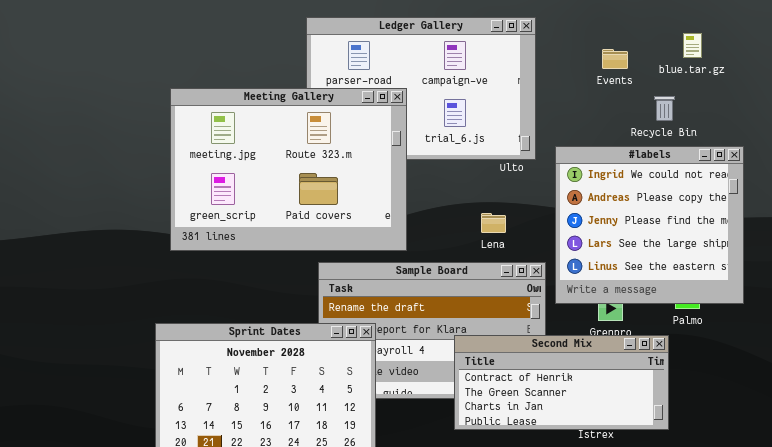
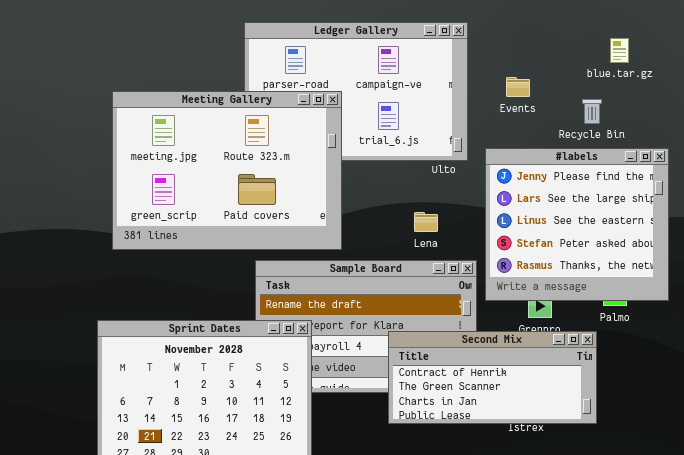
Events: [602,49,628,69] -> [506,77,530,97], moved
#labels: [555,146,744,304] -> [485,148,669,301], scrolled down 2 rows

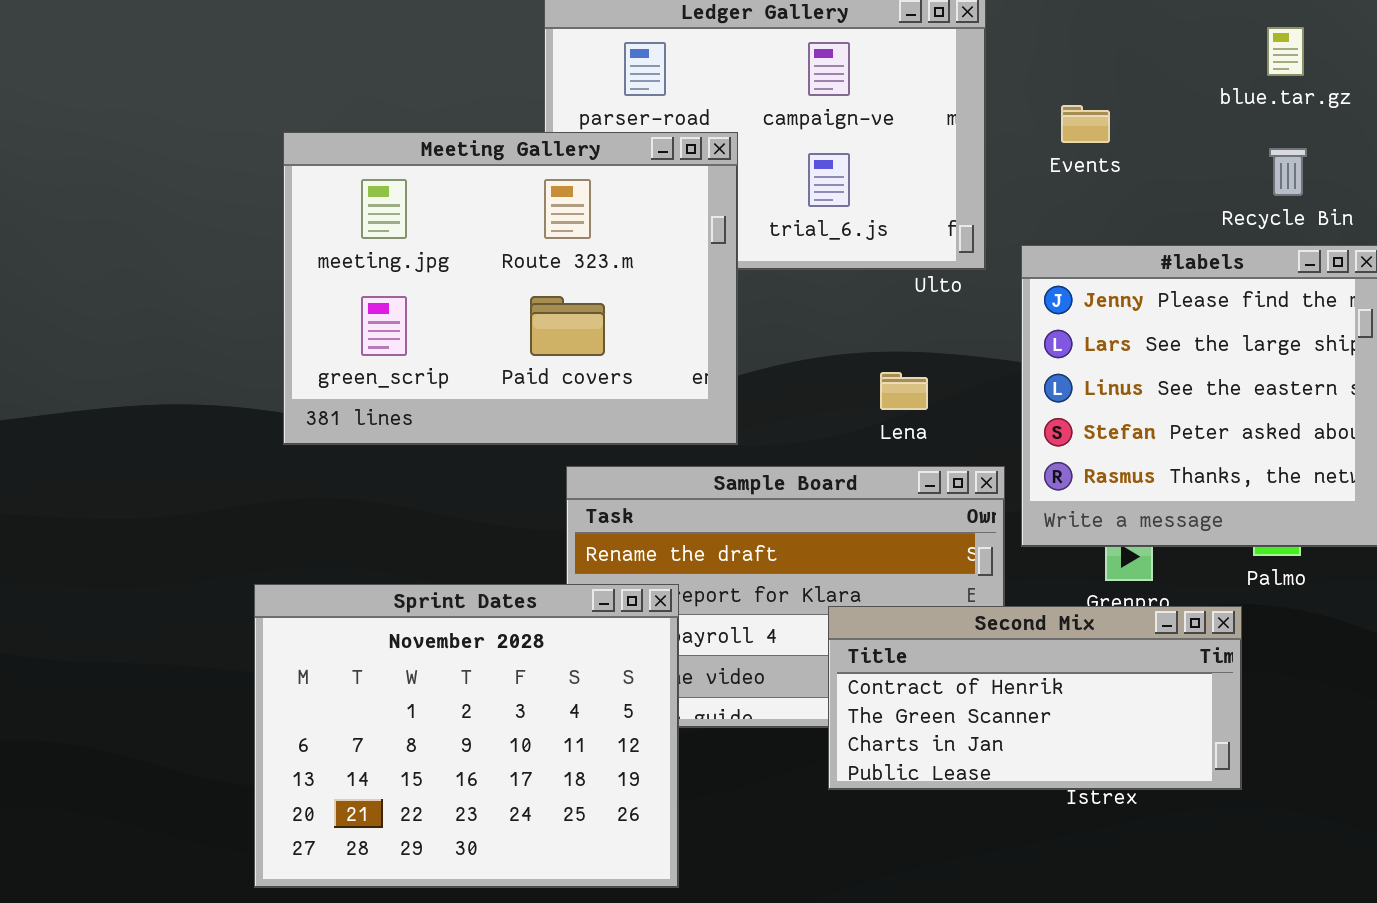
Recycle Bin: [582,99,602,124] -> [1269,148,1307,196], moved

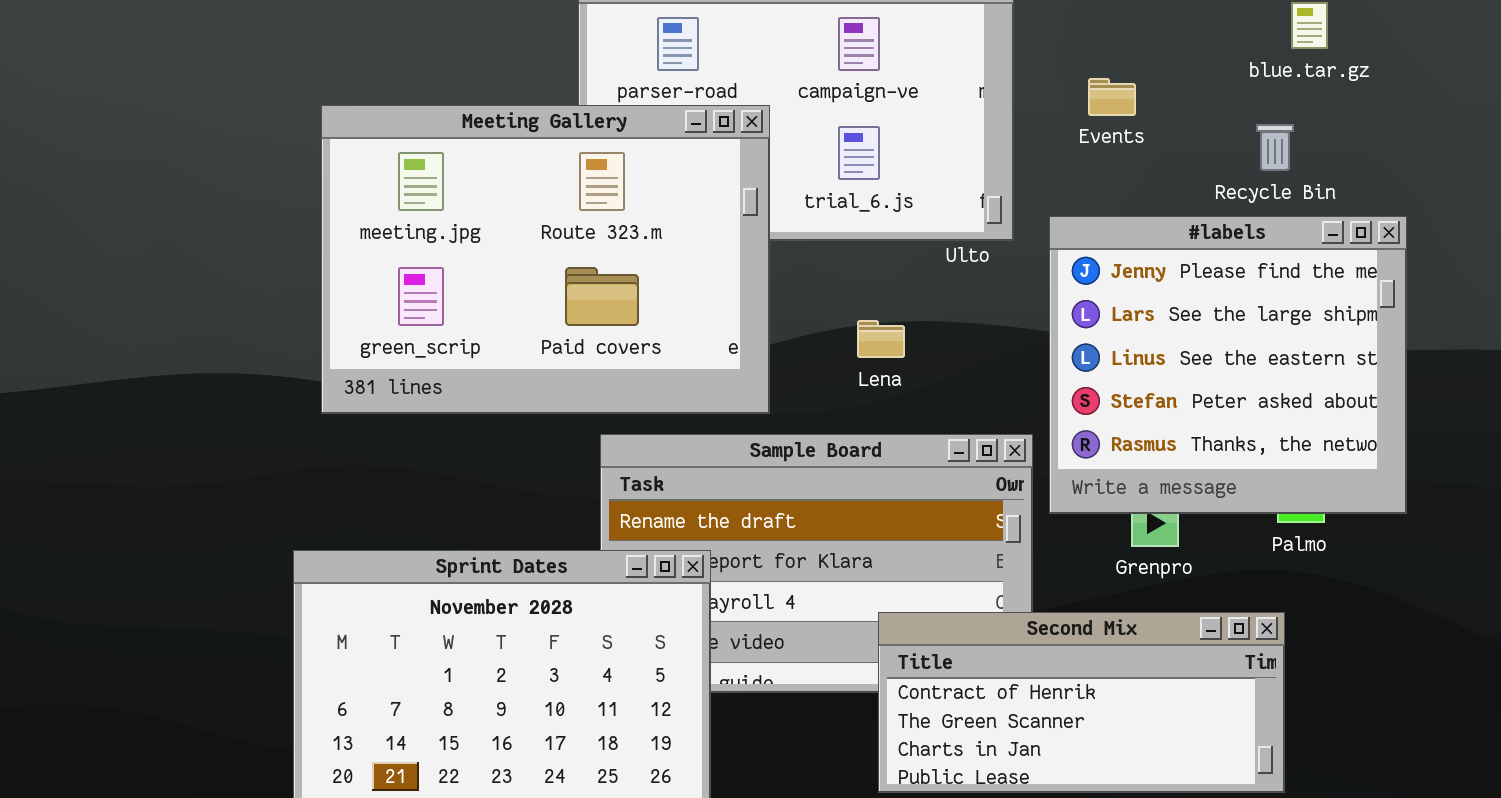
Recycle Bin: [1269,148,1307,196] -> [1256,124,1294,171], moved
Lena: [880,372,928,410] -> [857,320,905,358], moved
Second Mix: [828,606,1242,790] -> [878,612,1285,793], moved

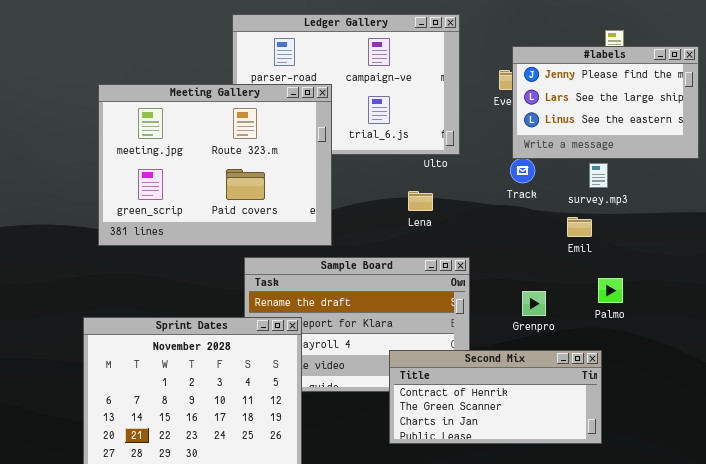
#labels: [1049,216,1407,514] -> [512,46,699,159], moved, resized
Lena: [857,320,905,358] -> [408,191,433,211], moved

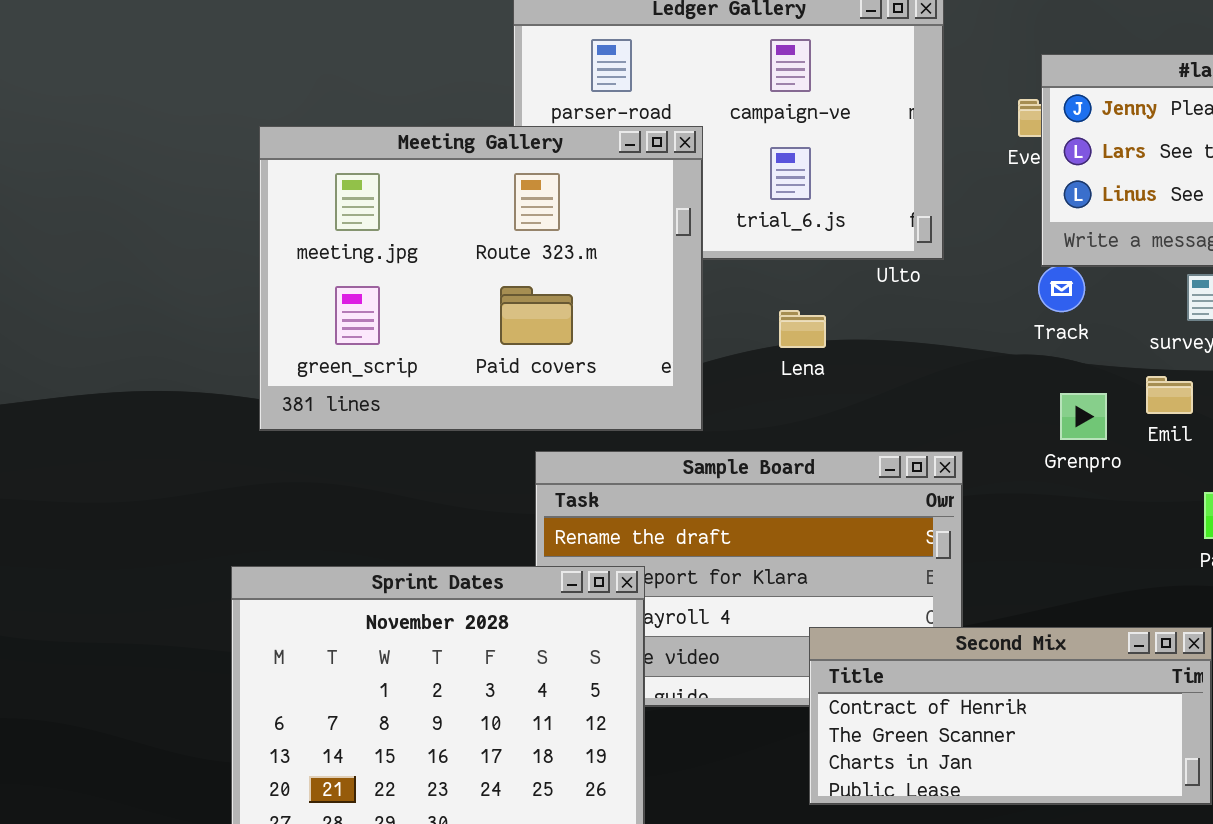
Lena: [408,191,433,211] -> [779,310,826,348], moved
Grenpro: [522,291,546,316] -> [1060,393,1107,440], moved

